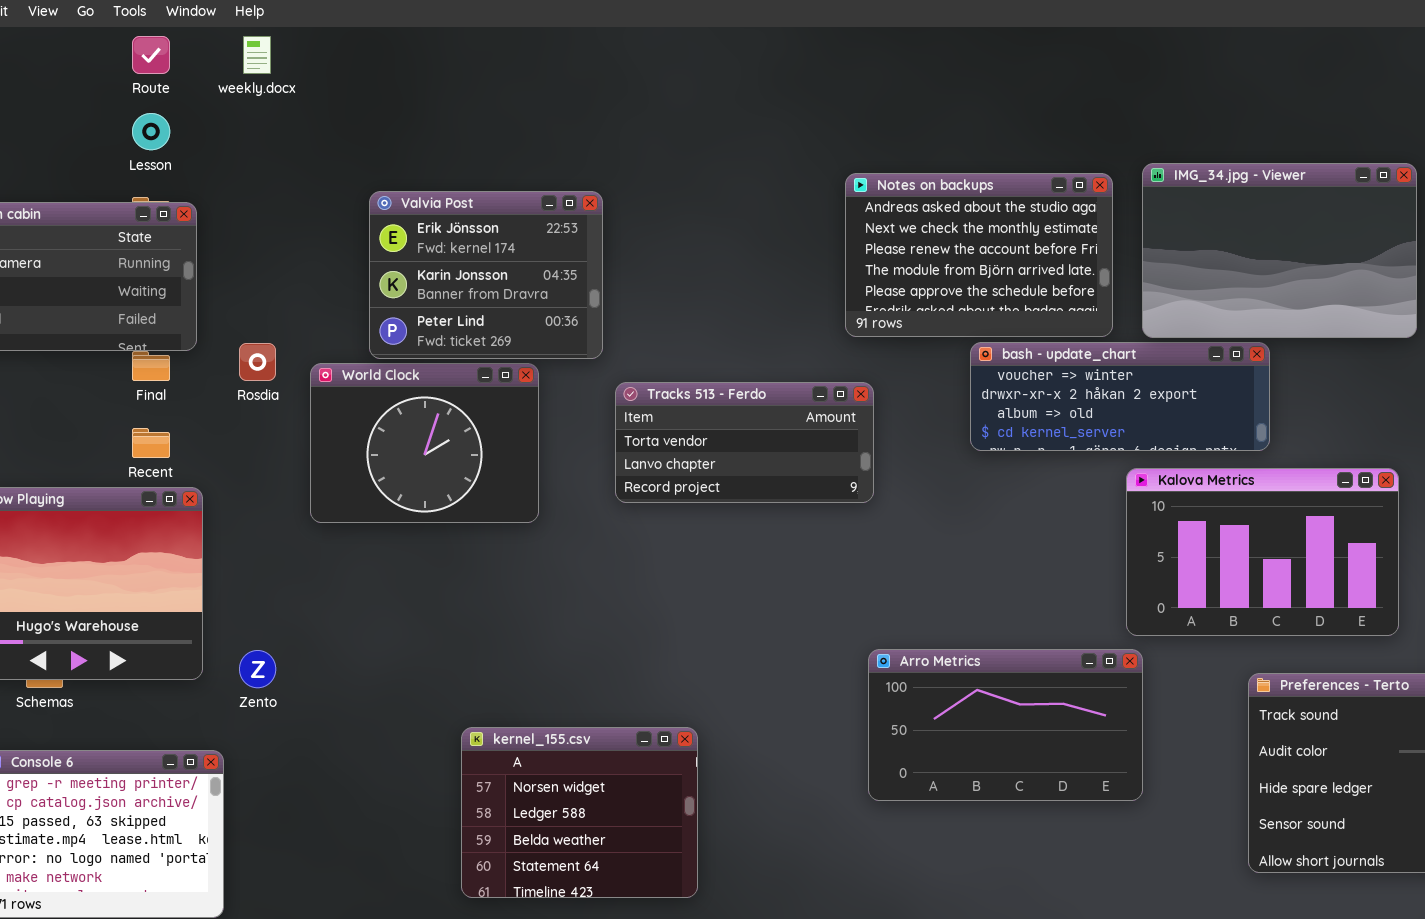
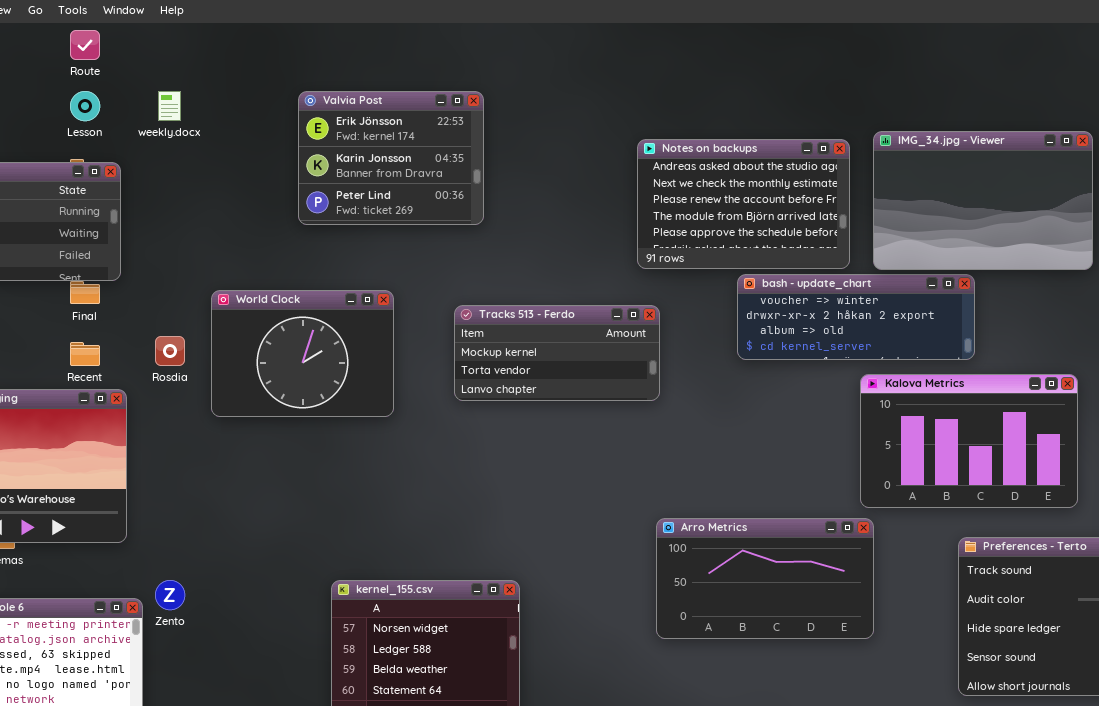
weekly.docx: [243,36,271,74] -> [158,91,181,121], moved
Valvia Post: [369,191,603,359] -> [298,91,484,225], moved
Rosdia: [239,343,276,381] -> [155,336,185,366], moved
Tracks 513 - Ferdo: [615,382,874,503] -> [454,305,660,401], scrolled up 1 row
Zento: [239,650,276,688] -> [155,580,185,610], moved

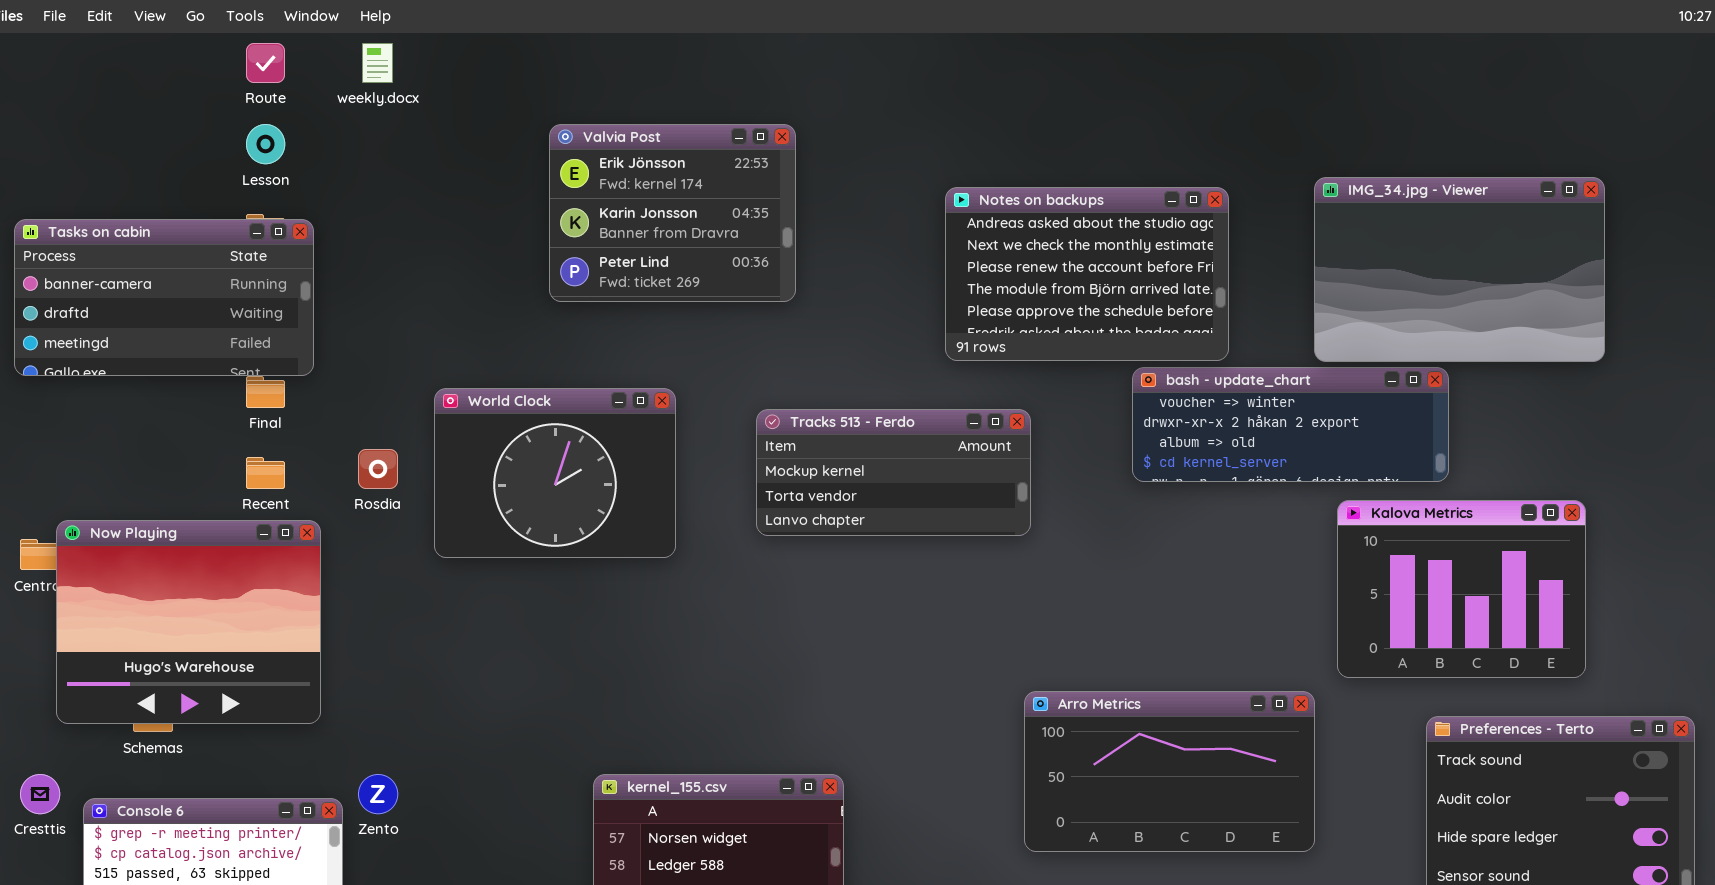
weekly.docx: [158,91,181,121] -> [362,43,393,83], moved
Notes on backups: [637,139,850,269] -> [945,187,1229,361], moved
Kalova Metrics: [860,374,1078,508] -> [1337,500,1586,678], resized

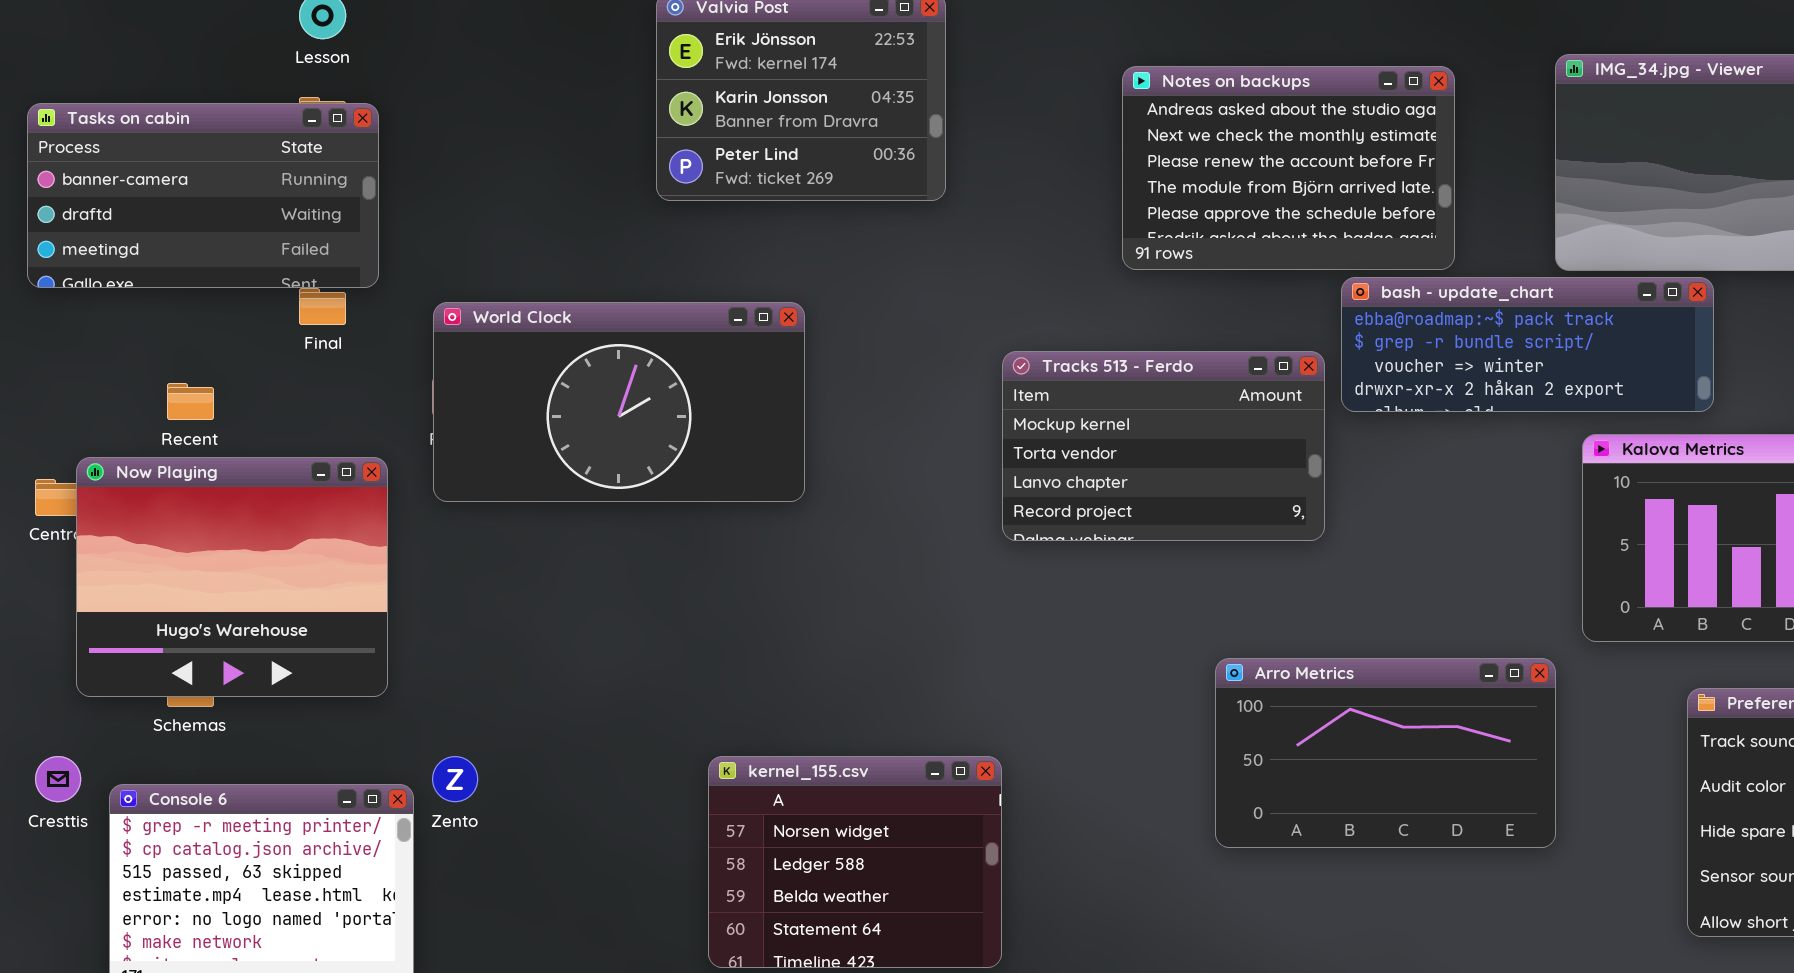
bash - update_chart: [1132,367,1449,482] -> [1341,277,1714,412], scrolled up 2 rows
World Clock: [434,388,676,558] -> [433,302,805,502], resized
Tracks 513 - Ferdo: [756,409,1031,536] -> [1002,351,1325,541], moved, resized
Recent: [246,457,285,489] -> [167,383,214,420], moved

